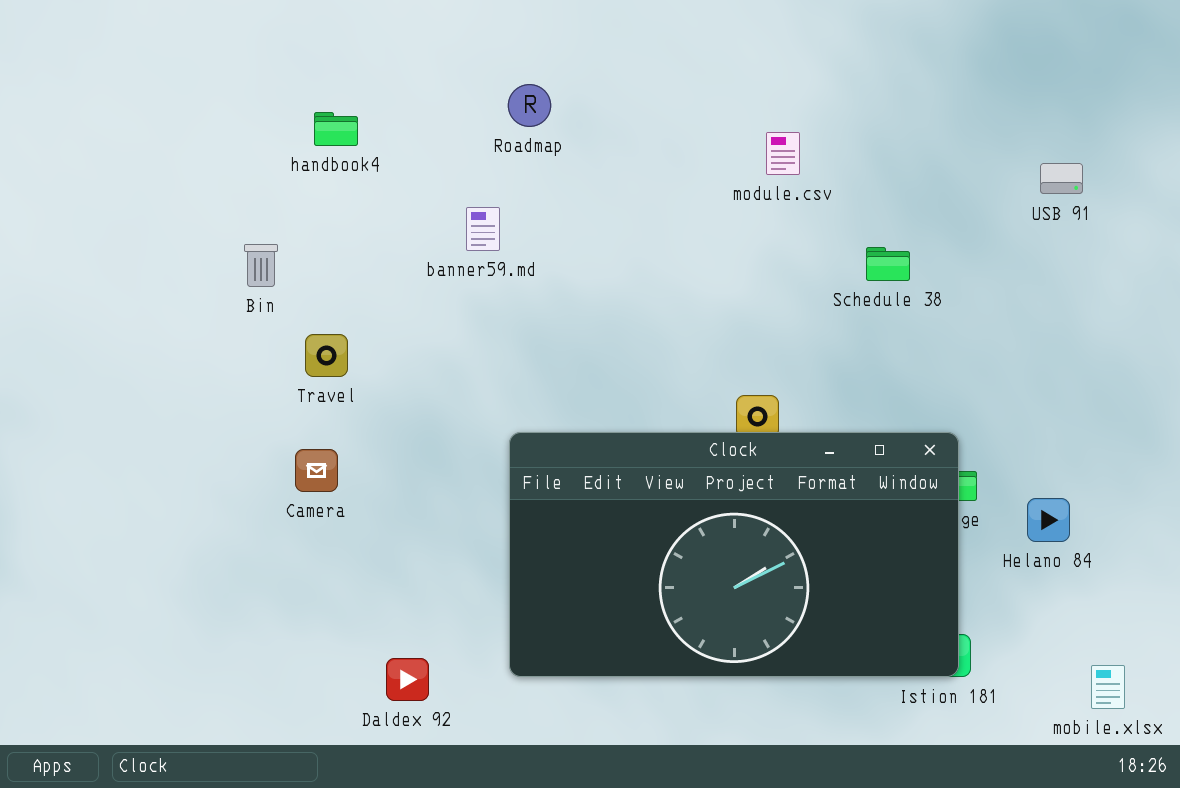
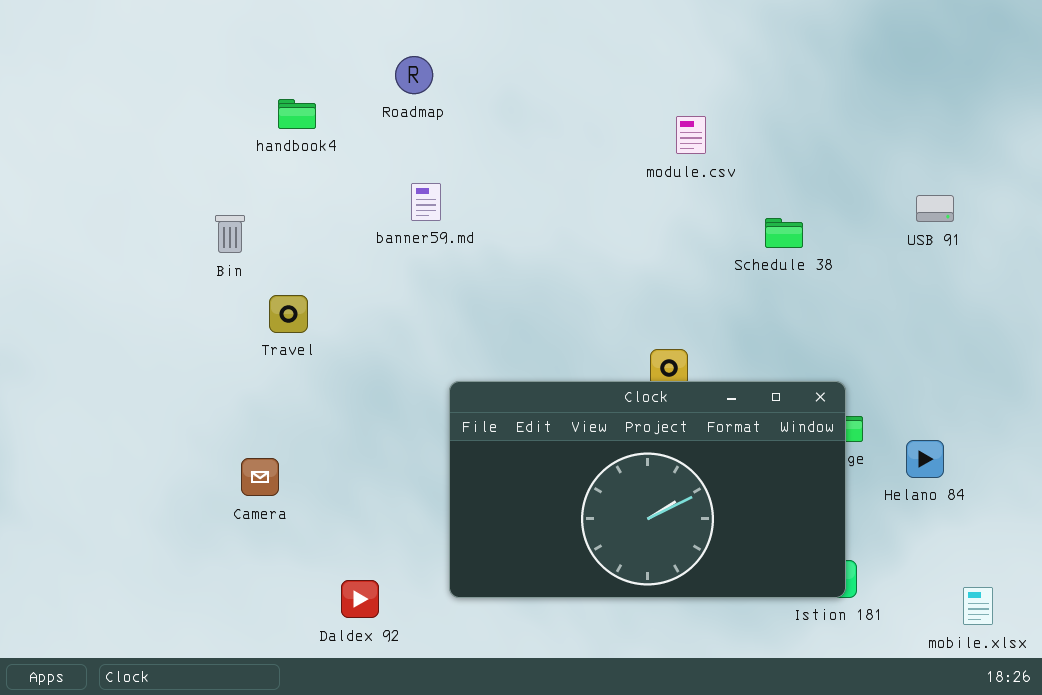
Roadmap: [508,84,551,127] -> [395,56,433,94], moved
USB 91: [1040,163,1083,194] -> [916,195,954,222], moved
Camera: [295,449,338,492] -> [241,458,279,496], moved

